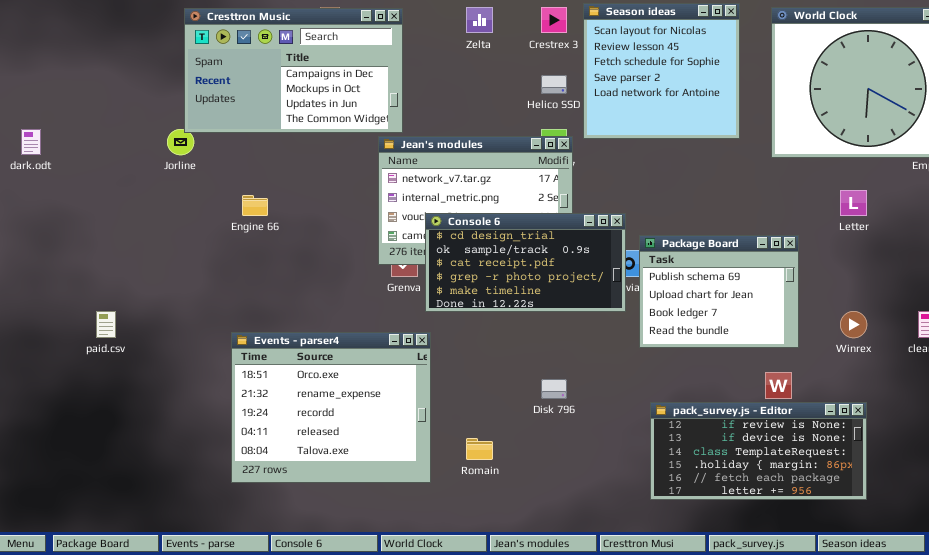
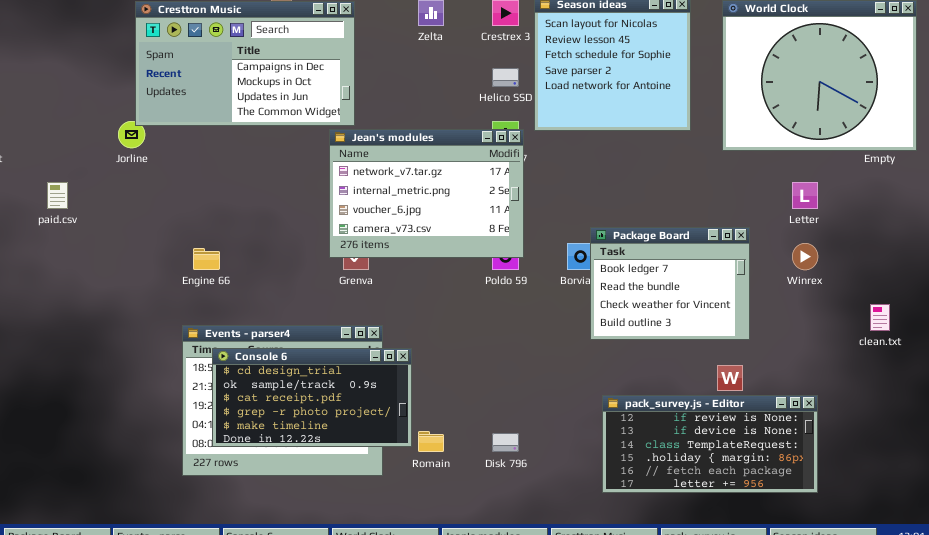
Engine 66: [242,195,268,216] -> [193,248,220,270], moved
Console 6: [425,213,626,312] -> [212,348,412,447], moved
Package Board: [639,235,799,348] -> [590,227,750,340], scrolled down 2 rows
paid.csv: [96,311,116,338] -> [47,182,68,209], moved
Winrex: [840,311,867,338] -> [792,243,818,270], moved
Disk 796: [541,379,567,399] -> [492,433,519,452], moved

